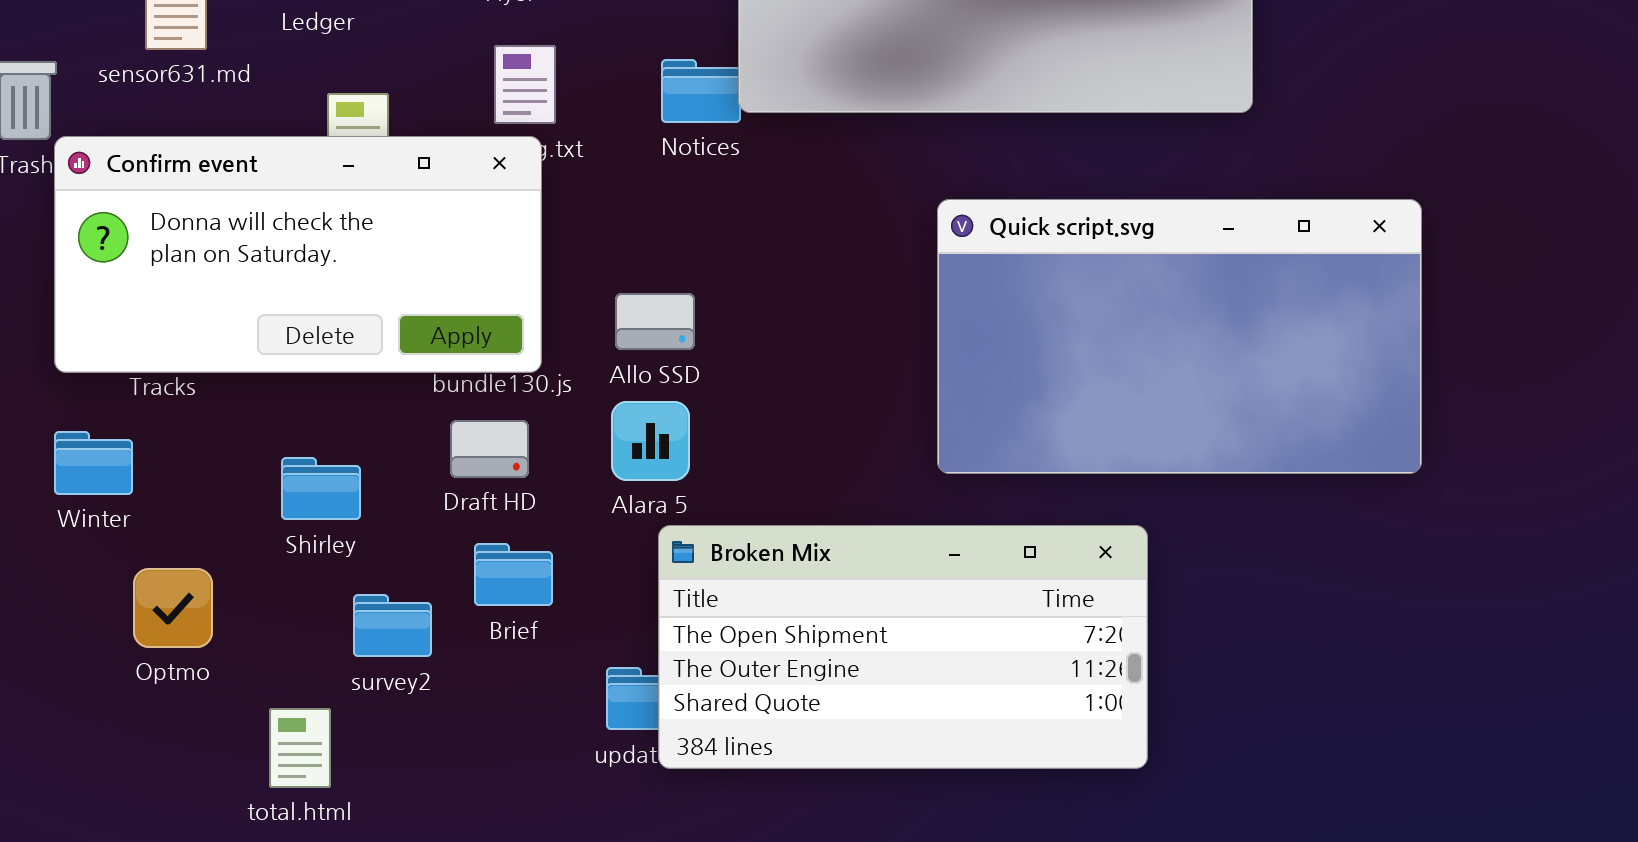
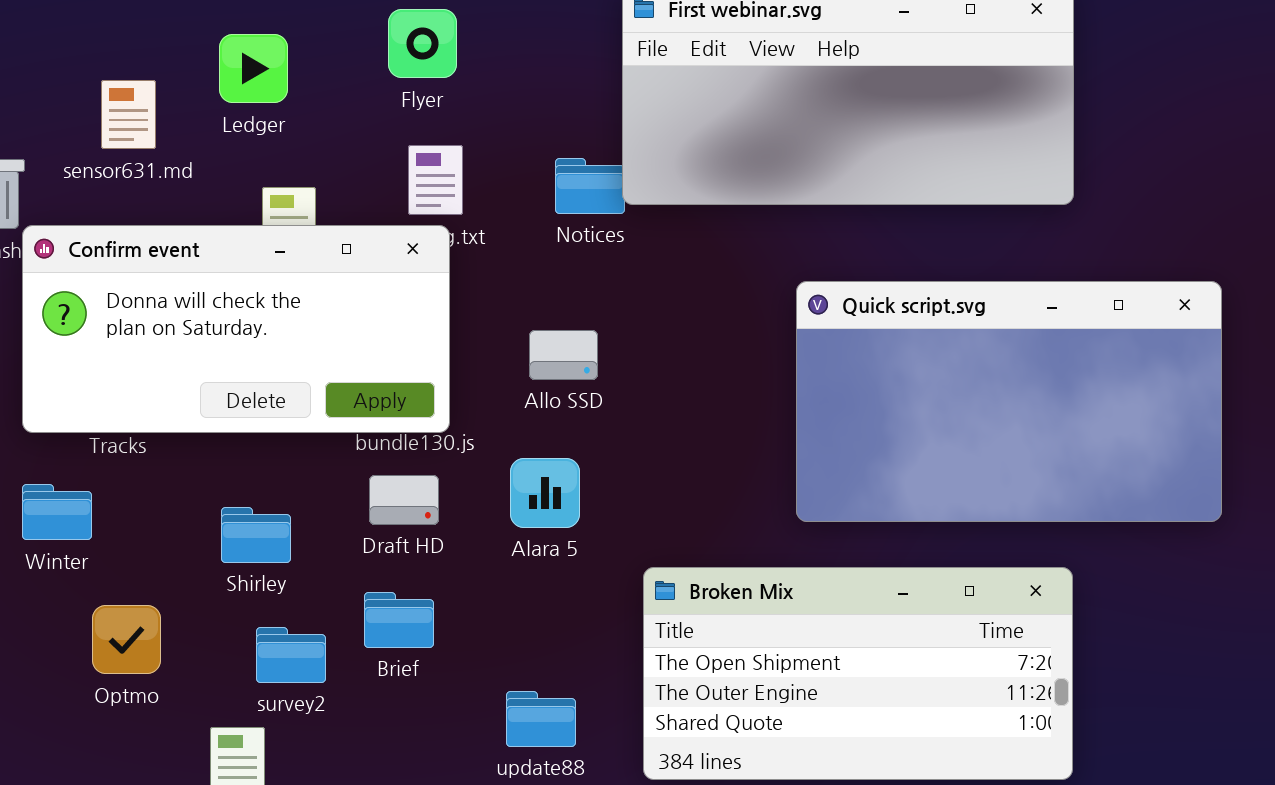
Allo SSD: [615,293,695,350] -> [529,330,598,380], moved
Broken Mix: [658,525,1148,769] -> [643,567,1073,780], moved
Brief: [474,543,553,606] -> [364,592,434,648], moved
survey2: [353,594,432,657] -> [256,627,326,683], moved

